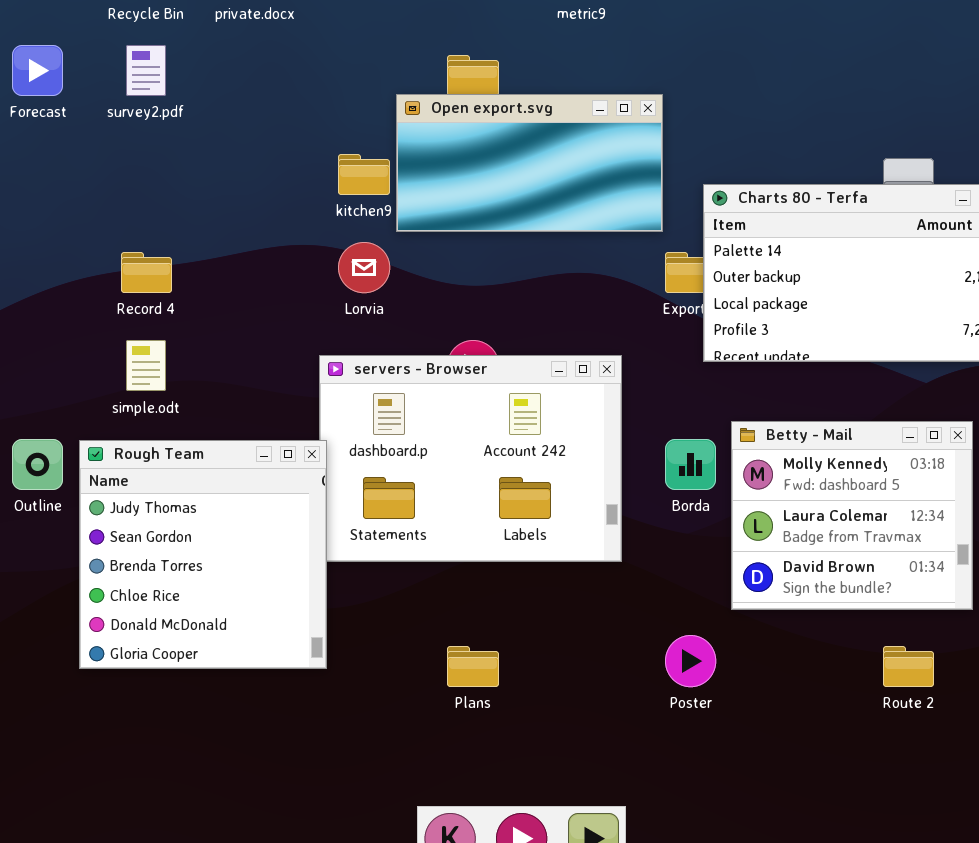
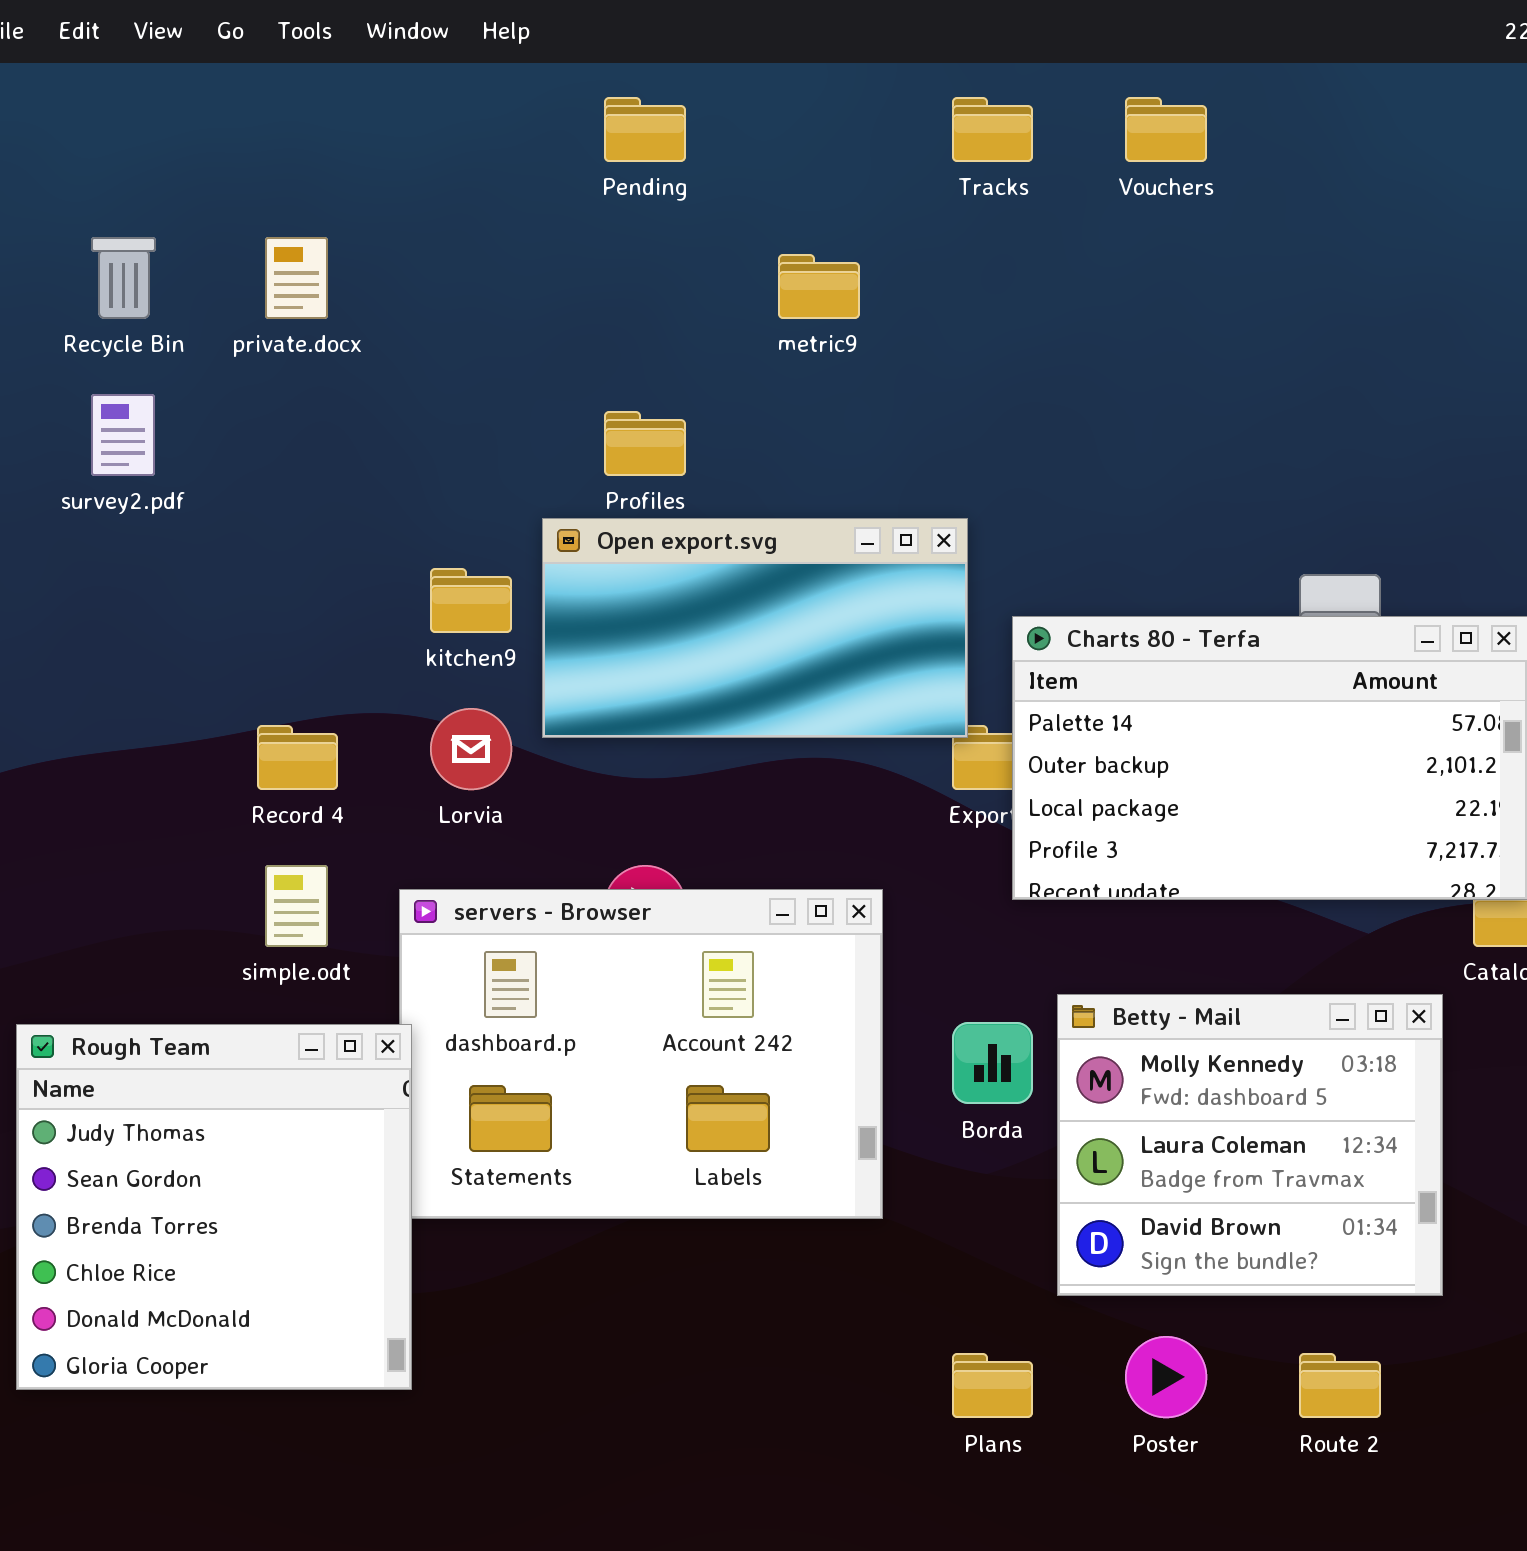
Open export.svg: [396,94,663,232] -> [542,518,968,738], moved
Record 4: [121,252,172,293] -> [257,725,338,790], moved
simple.odt: [126,340,166,391] -> [265,865,328,947], moved
Poster: [665,635,716,687] -> [1125,1336,1207,1418], moved
Plans: [447,646,499,687] -> [952,1353,1033,1418], moved

